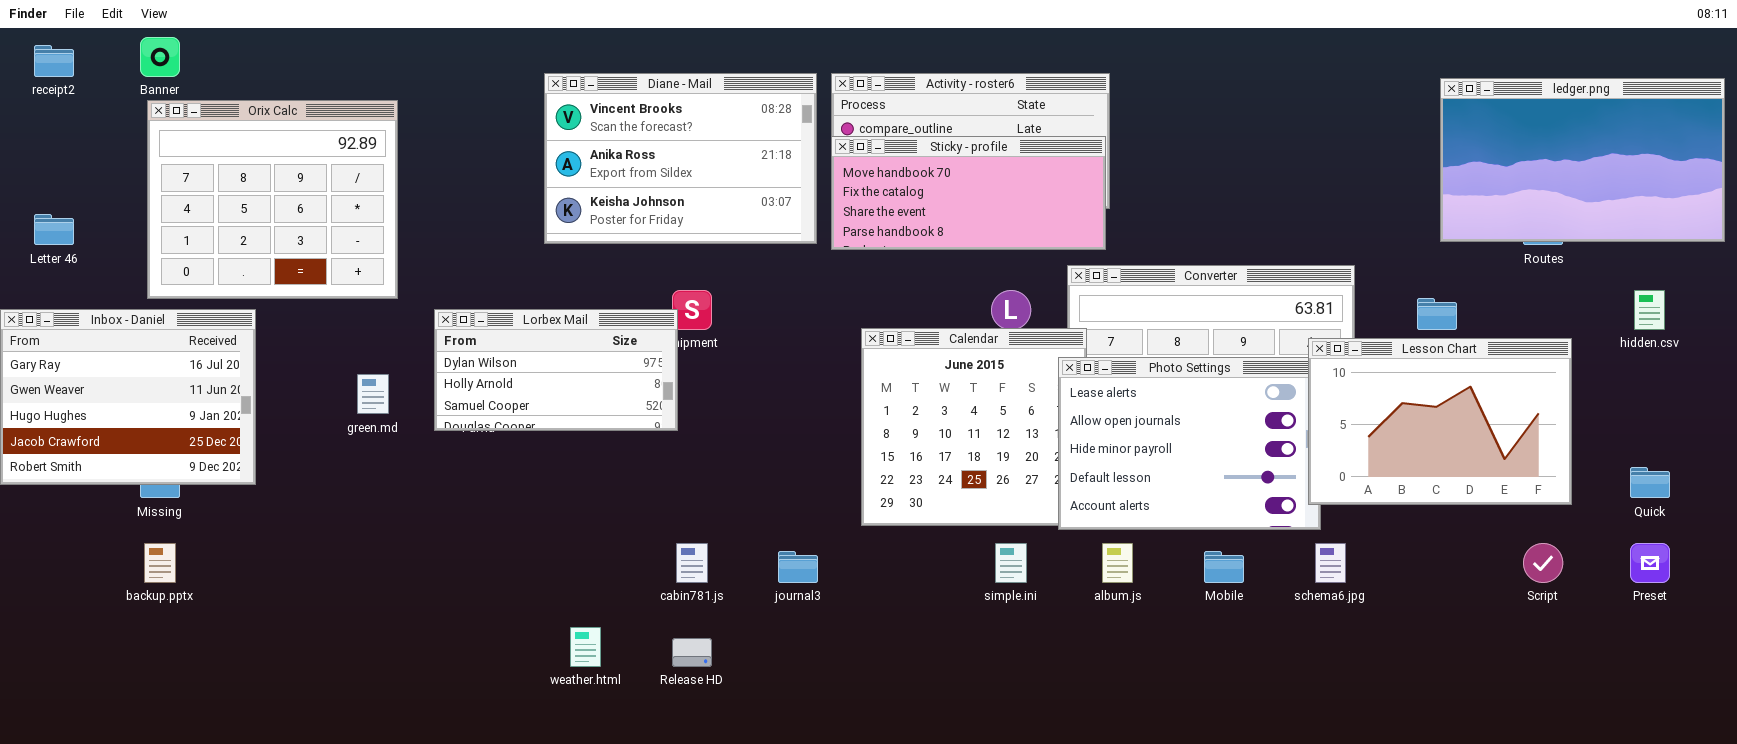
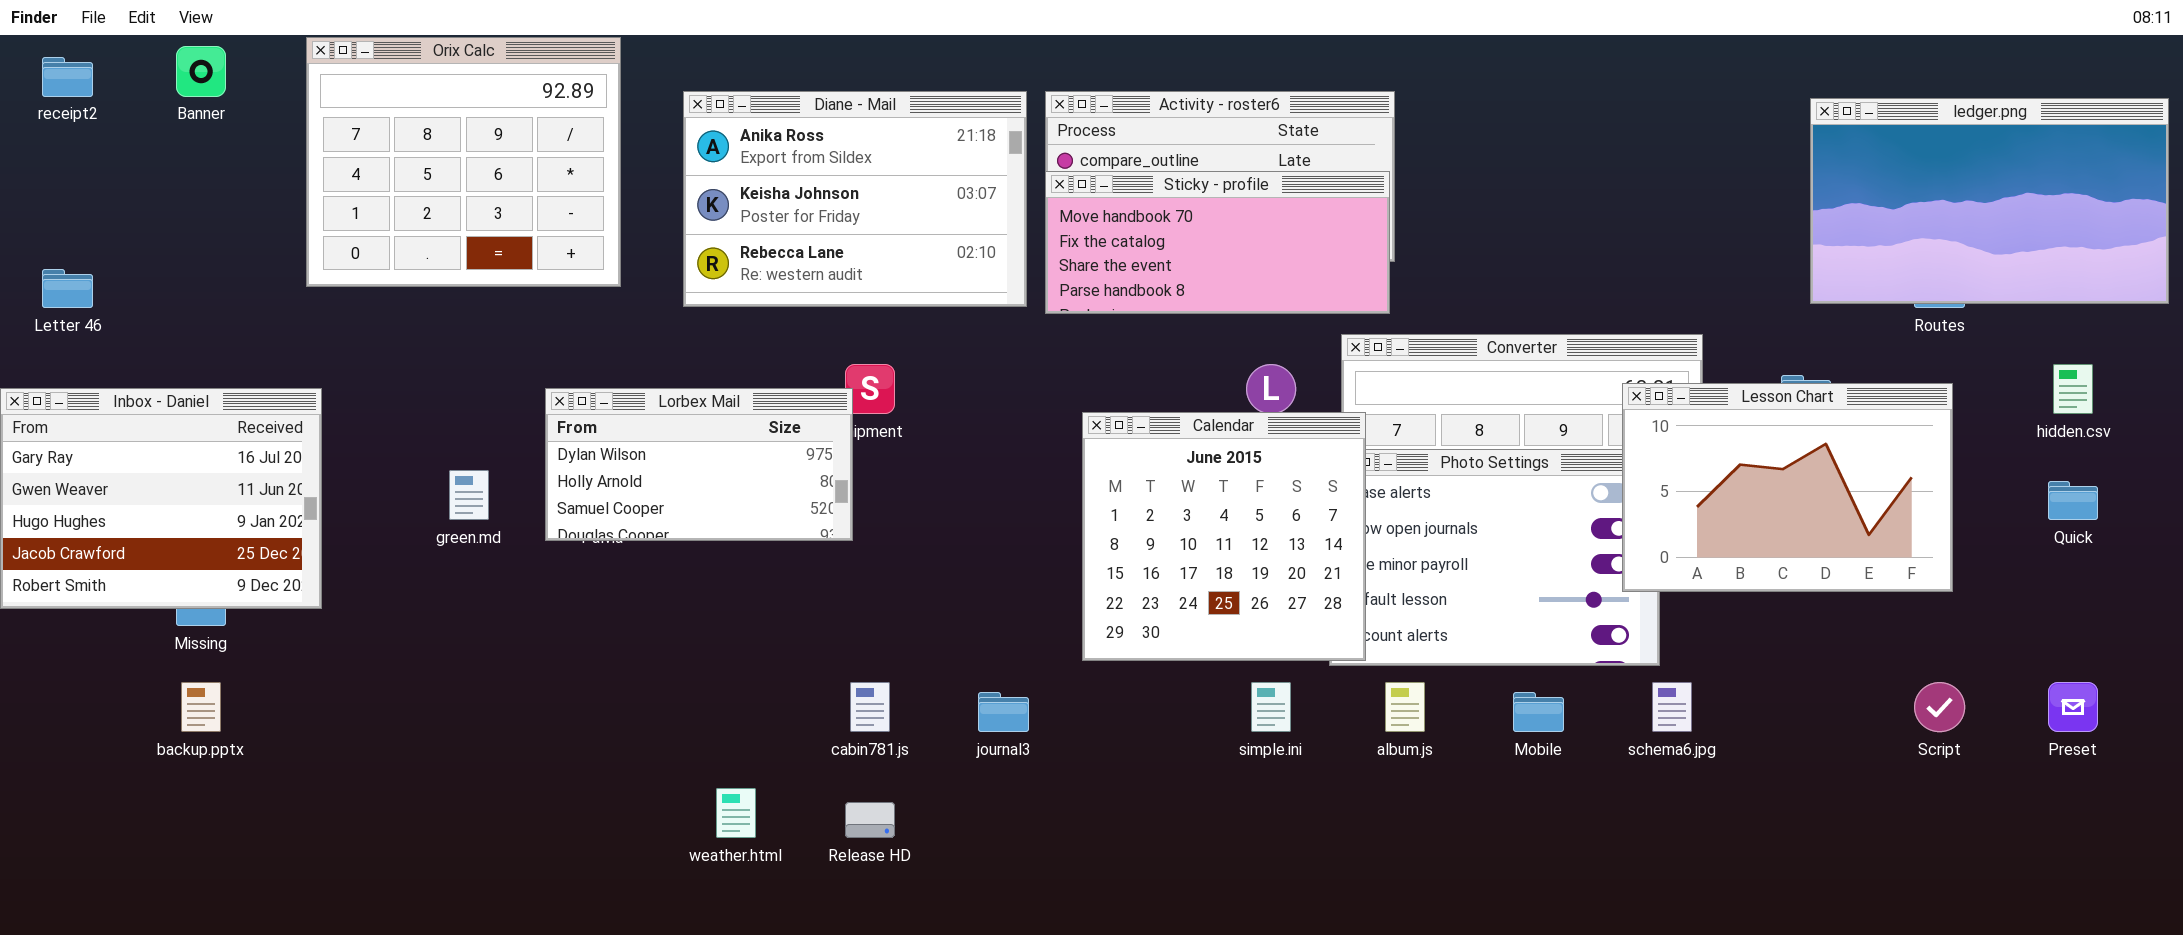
Diane - Mail: [544,73,817,244] -> [683,91,1027,307], scrolled down 1 row
Orix Calc: [147,100,398,299] -> [306,37,621,287], moved
Calendar: [861,328,1087,526] -> [1082,412,1366,661], raised
Lesson Chart: [1308,338,1572,505] -> [1622,383,1953,592], moved
Quick: [1630,467,1670,498] -> [2048,481,2098,520], moved

